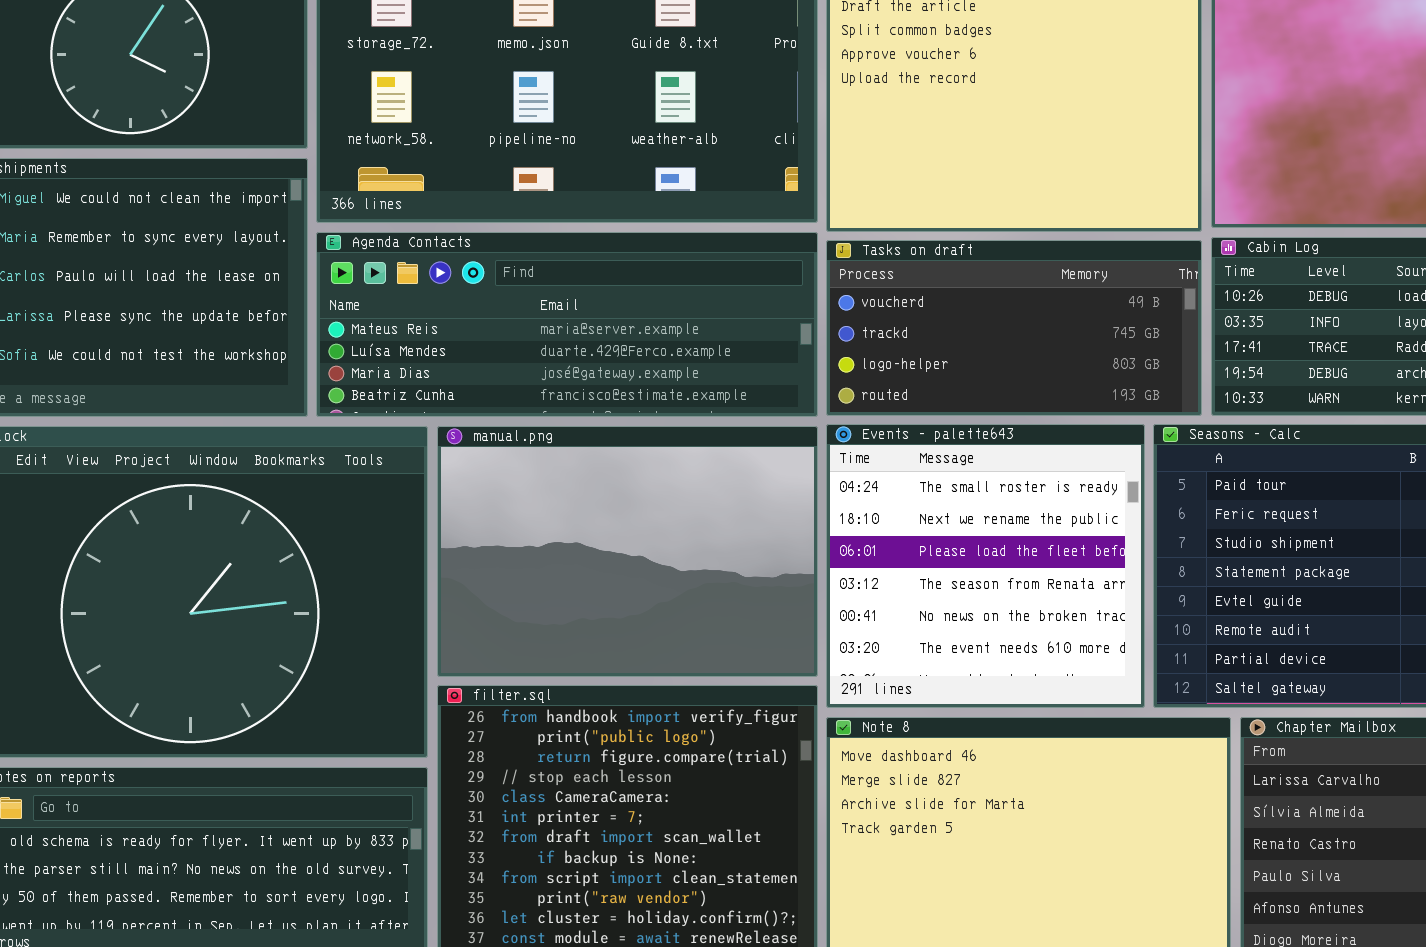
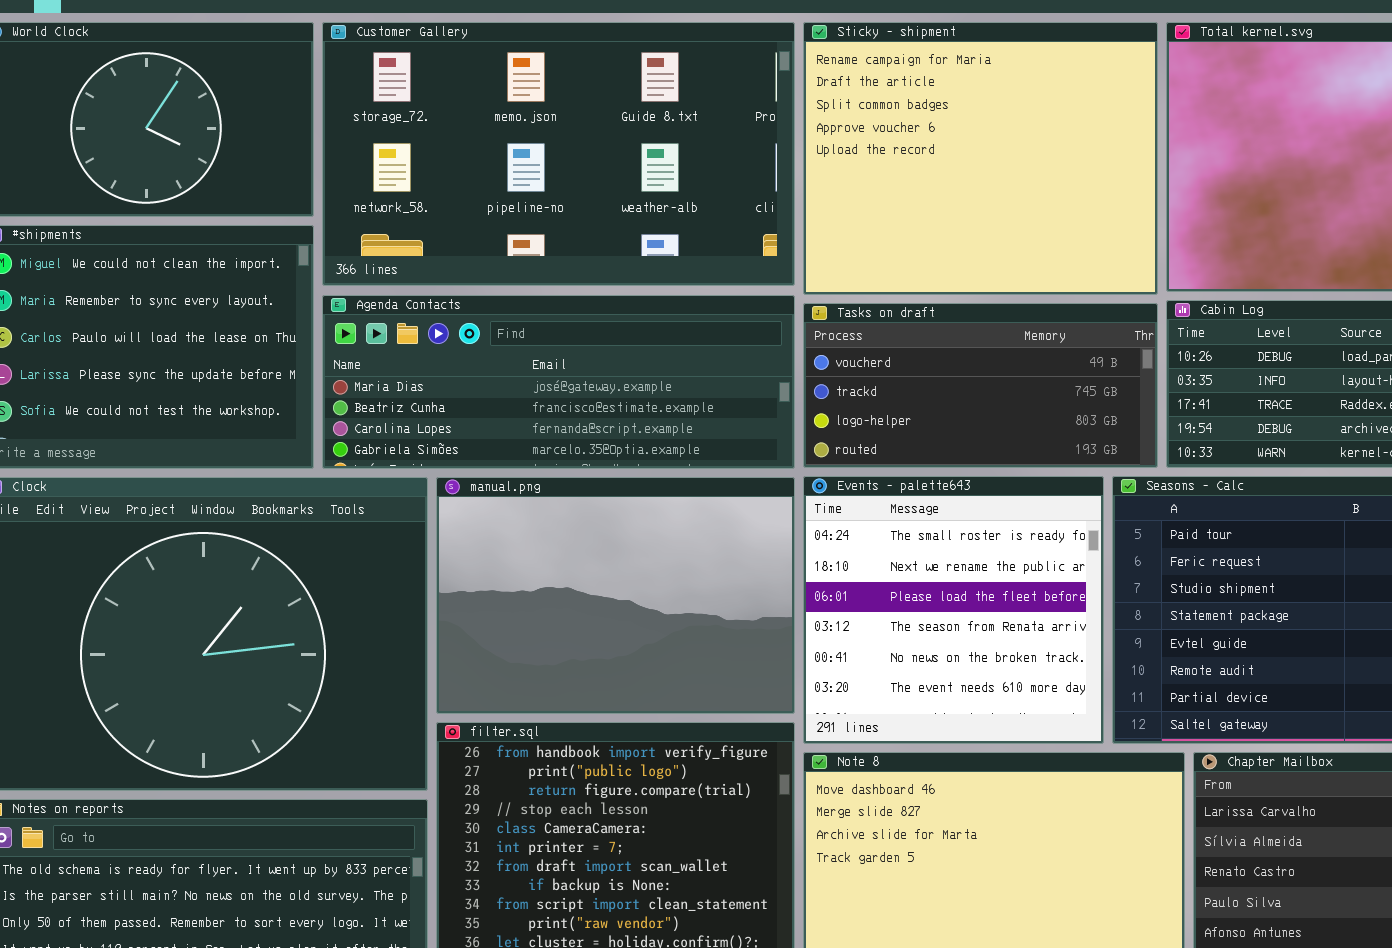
Agenda Contacts: [316,232,818,417] -> [322,295,795,469], scrolled down 2 rows

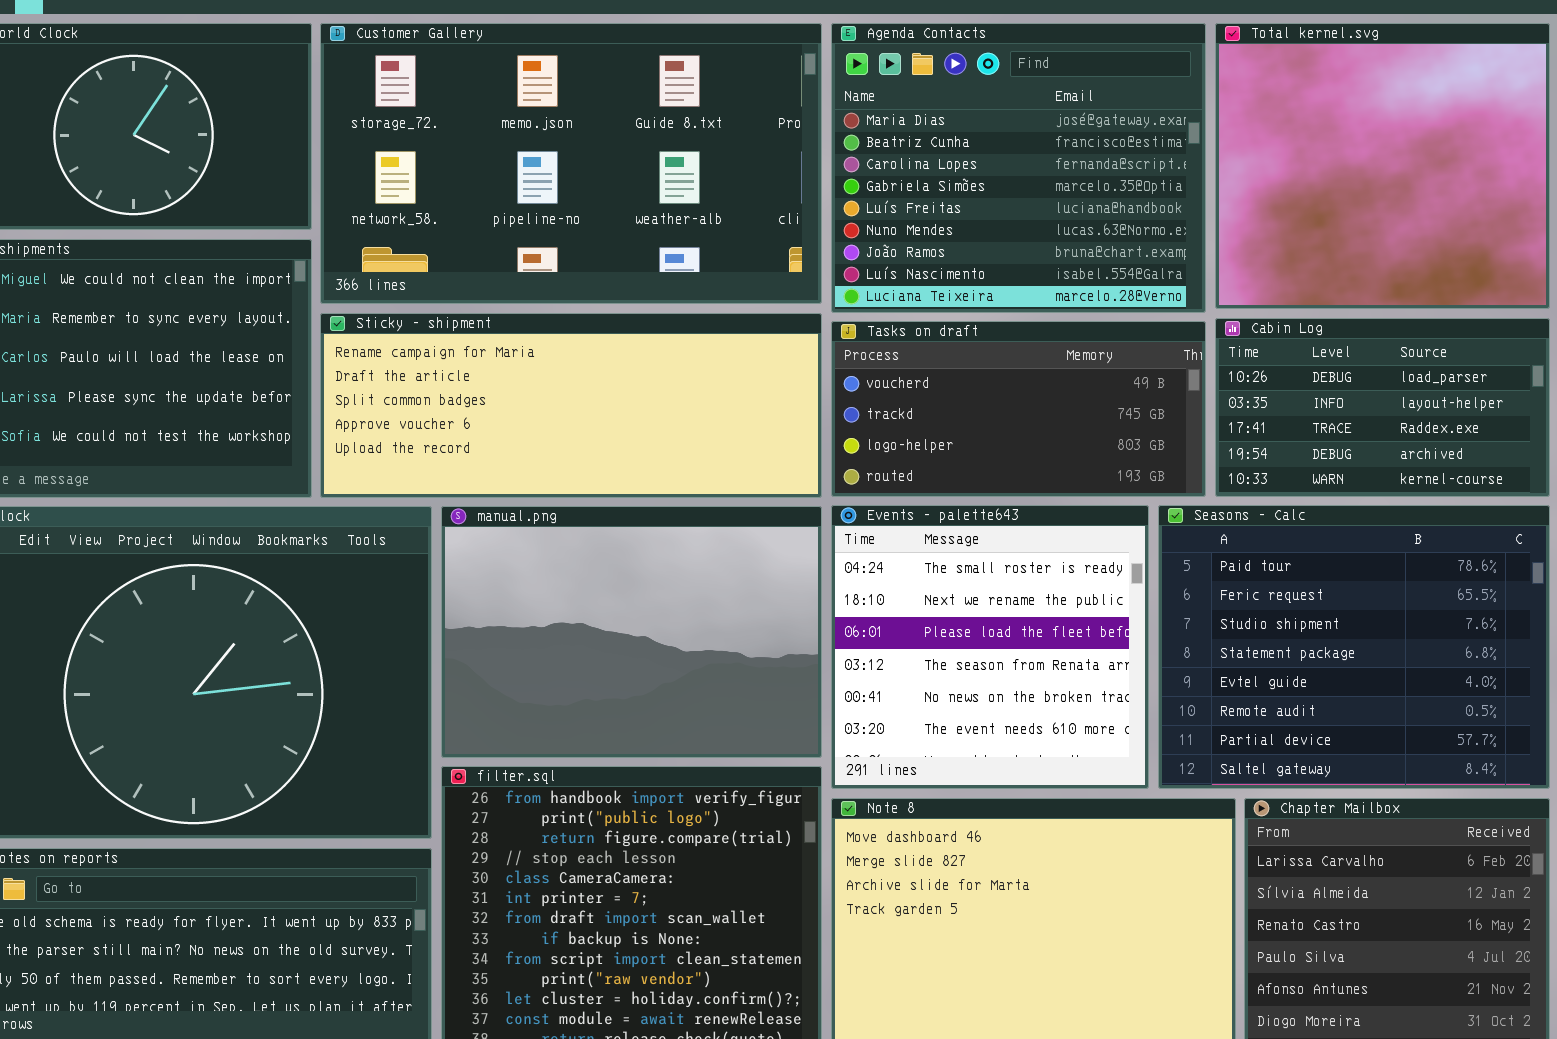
Sticky - shipment: [803,22,1158,295] -> [320,313,822,498], moved, resized
Agenda Contacts: [322,295,795,469] -> [831,23,1206,313], moved, resized

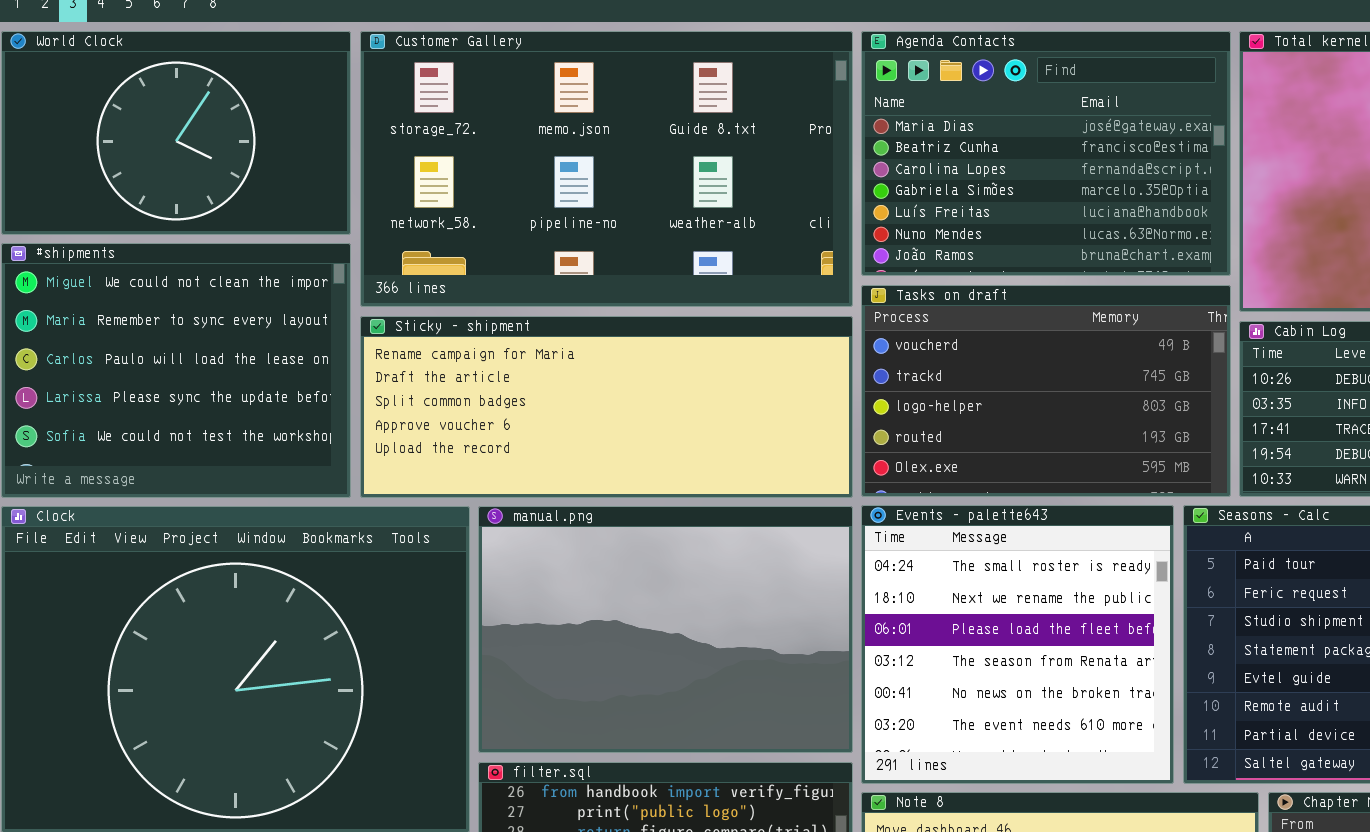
Agenda Contacts: [831,23,1206,313] -> [861,31,1231,276], resized
Tasks on draft: [831,321,1206,497] -> [861,285,1231,497], resized

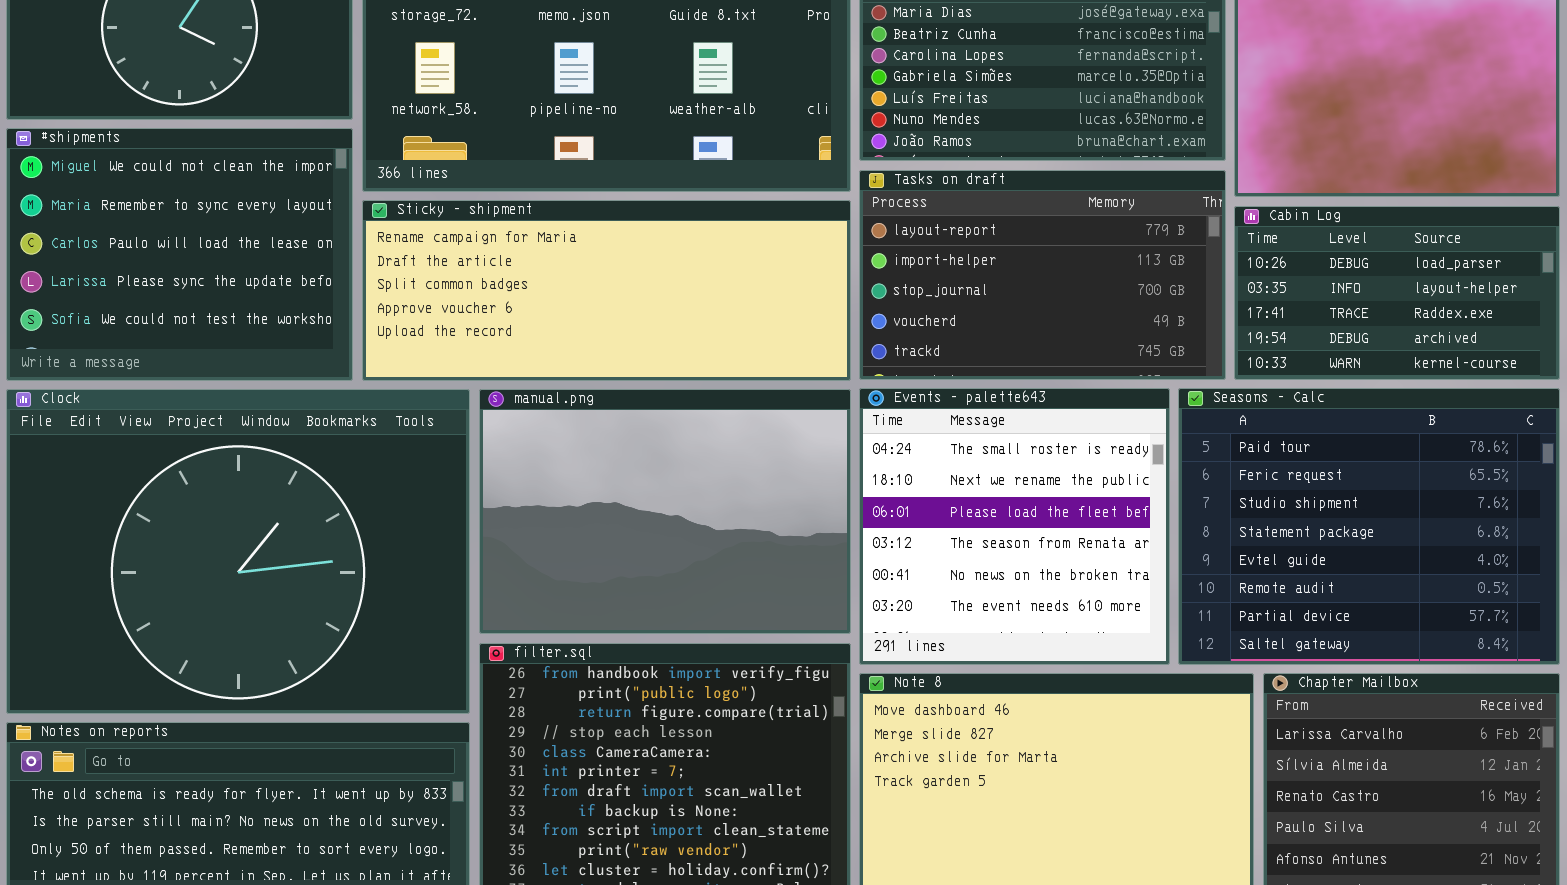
Tasks on draft: [861,285,1231,497] -> [859,170,1226,380], scrolled up 3 rows

